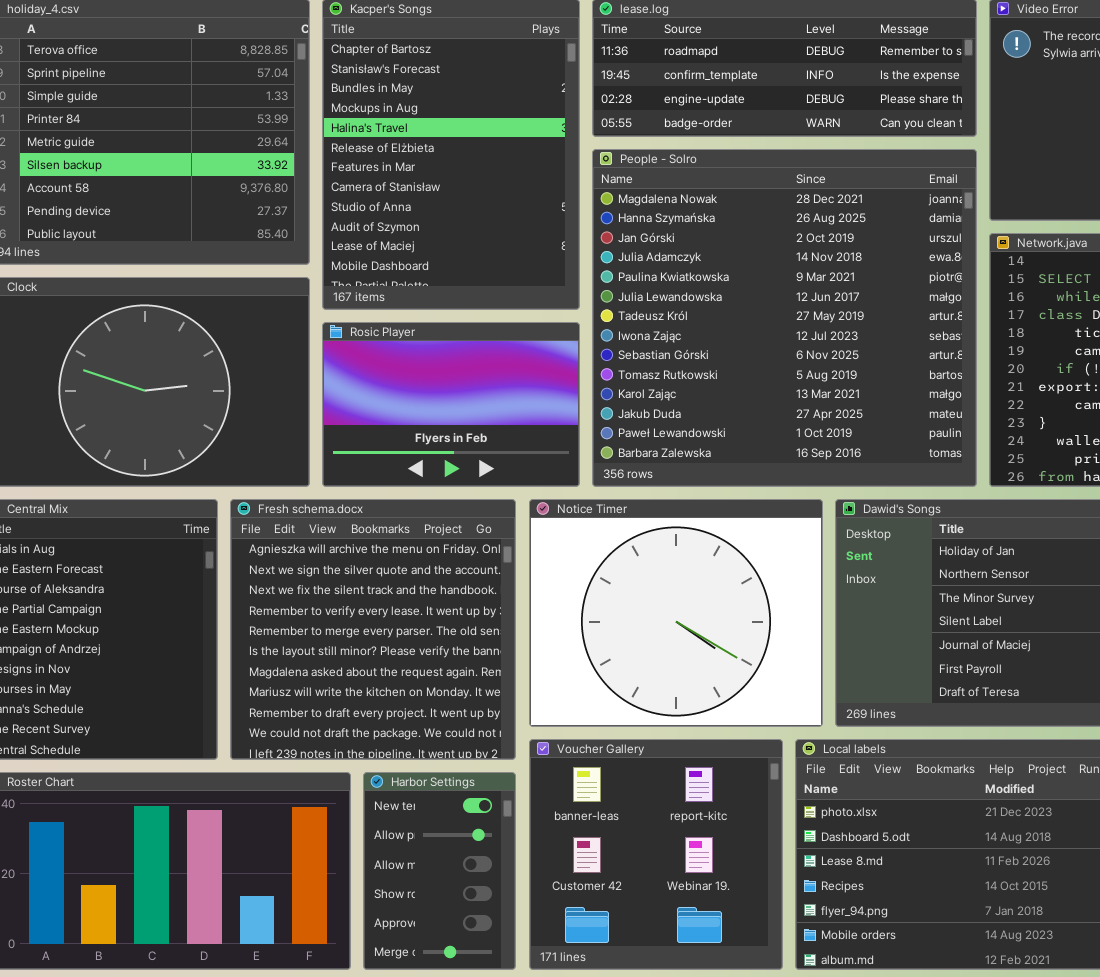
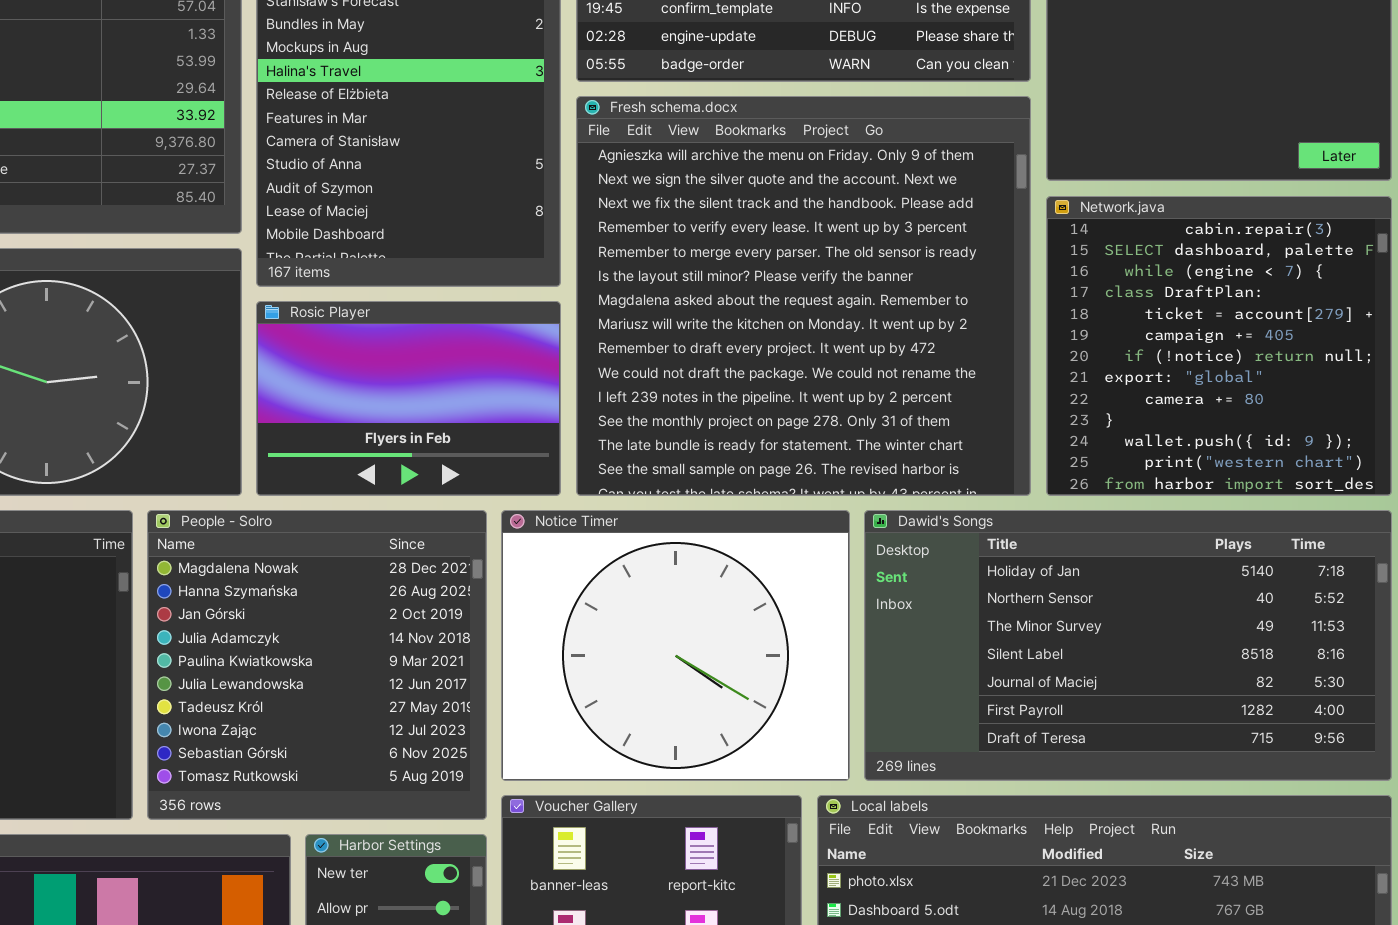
People - Solro: [592,149,977,487] -> [147,510,487,820], moved, resized
Fresh schema.docx: [230,499,516,760] -> [576,96,1031,496], moved, resized

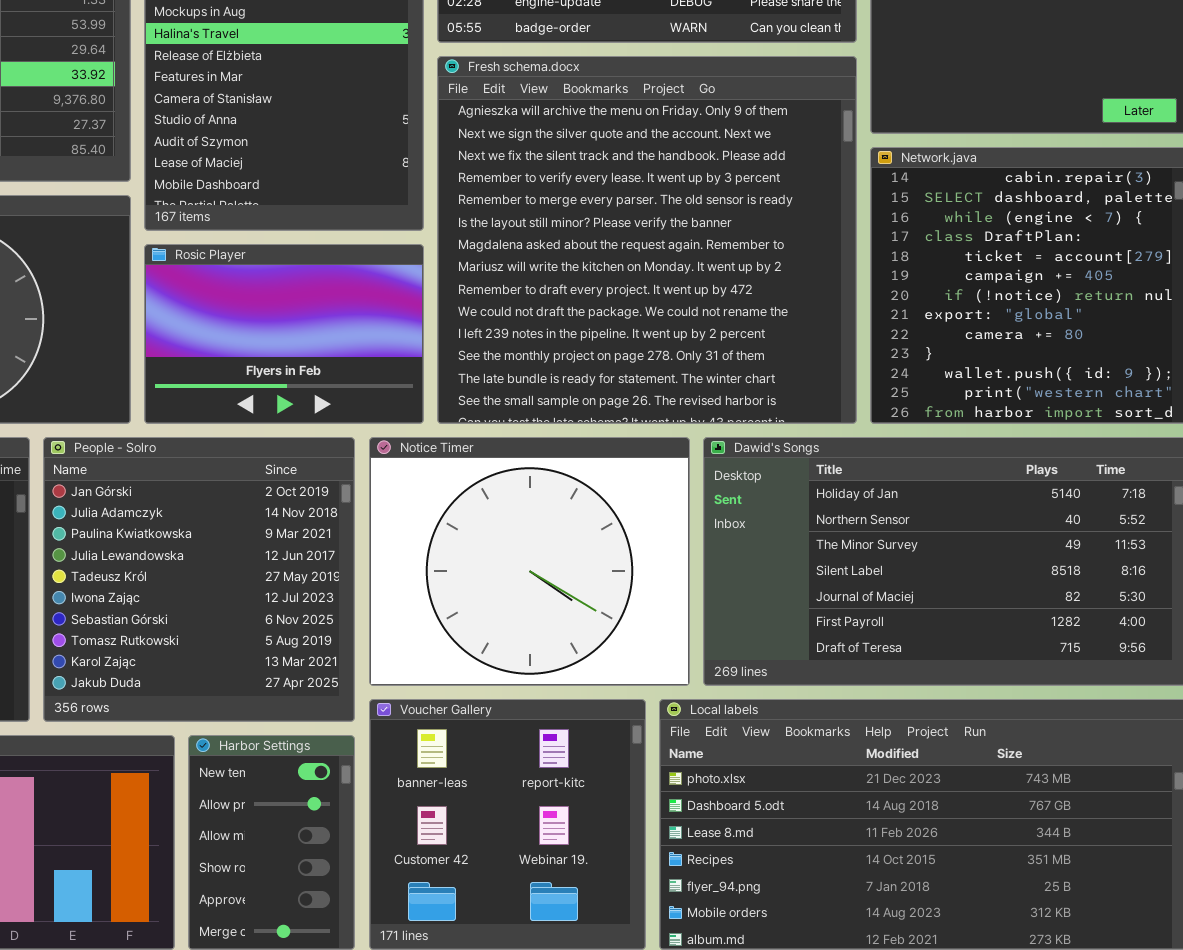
People - Solro: [147,510,487,820] -> [43,437,355,722], scrolled down 2 rows

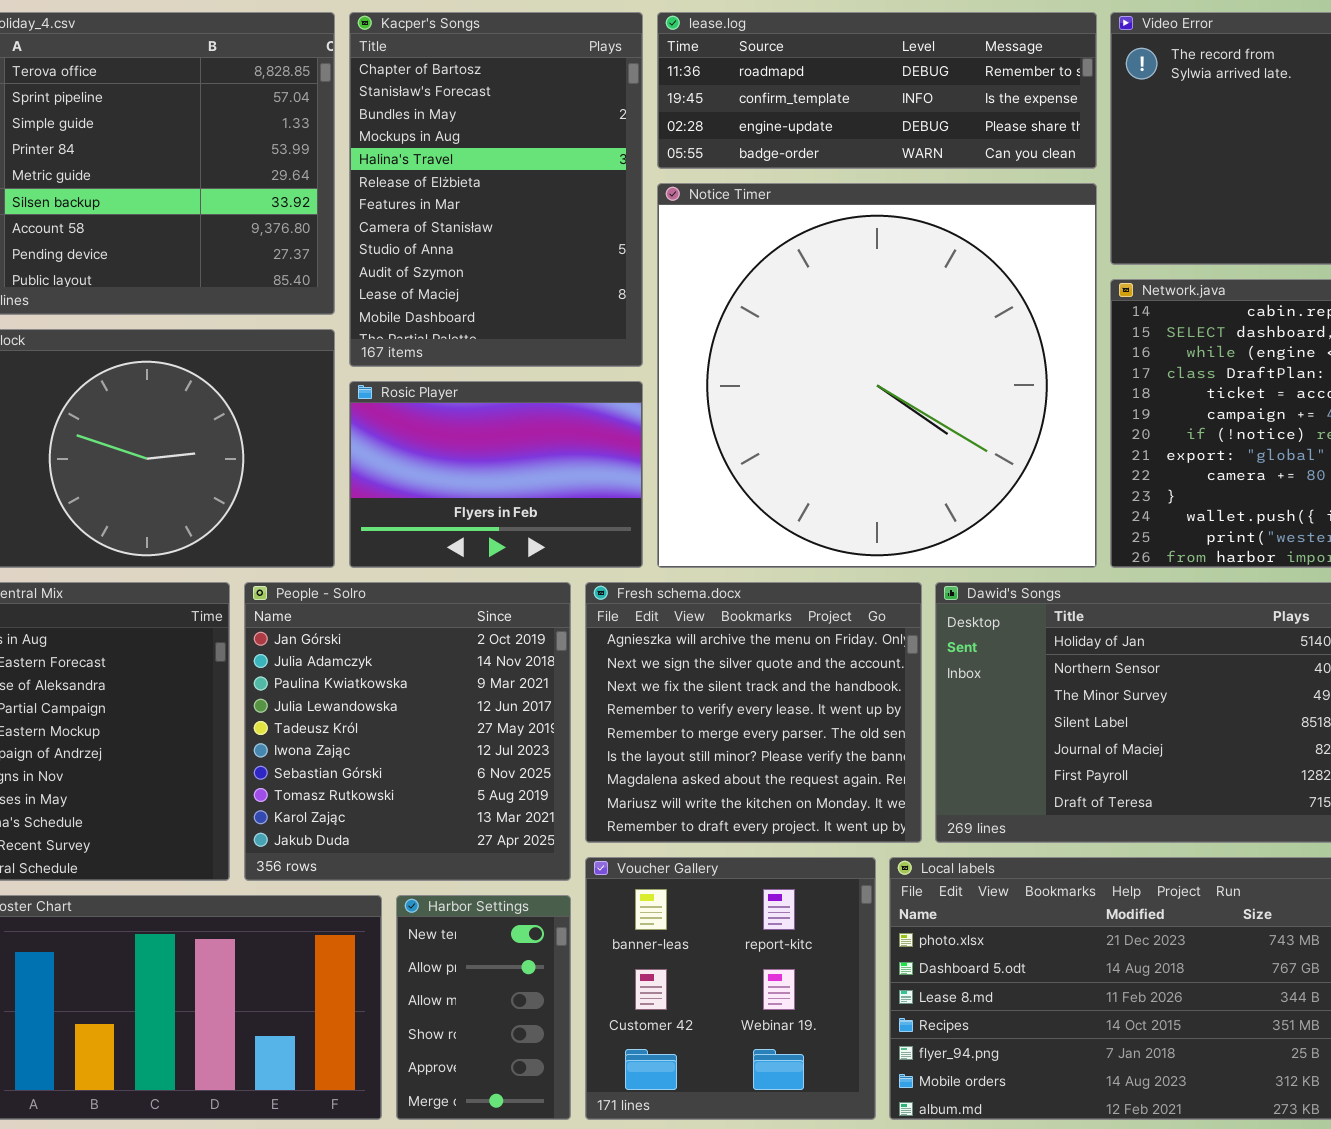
Fresh schema.docx: [437,56,857,424] -> [585,582,922,843], moved, resized
Notice Timer: [369,437,690,686] -> [657,183,1097,568], moved, resized

